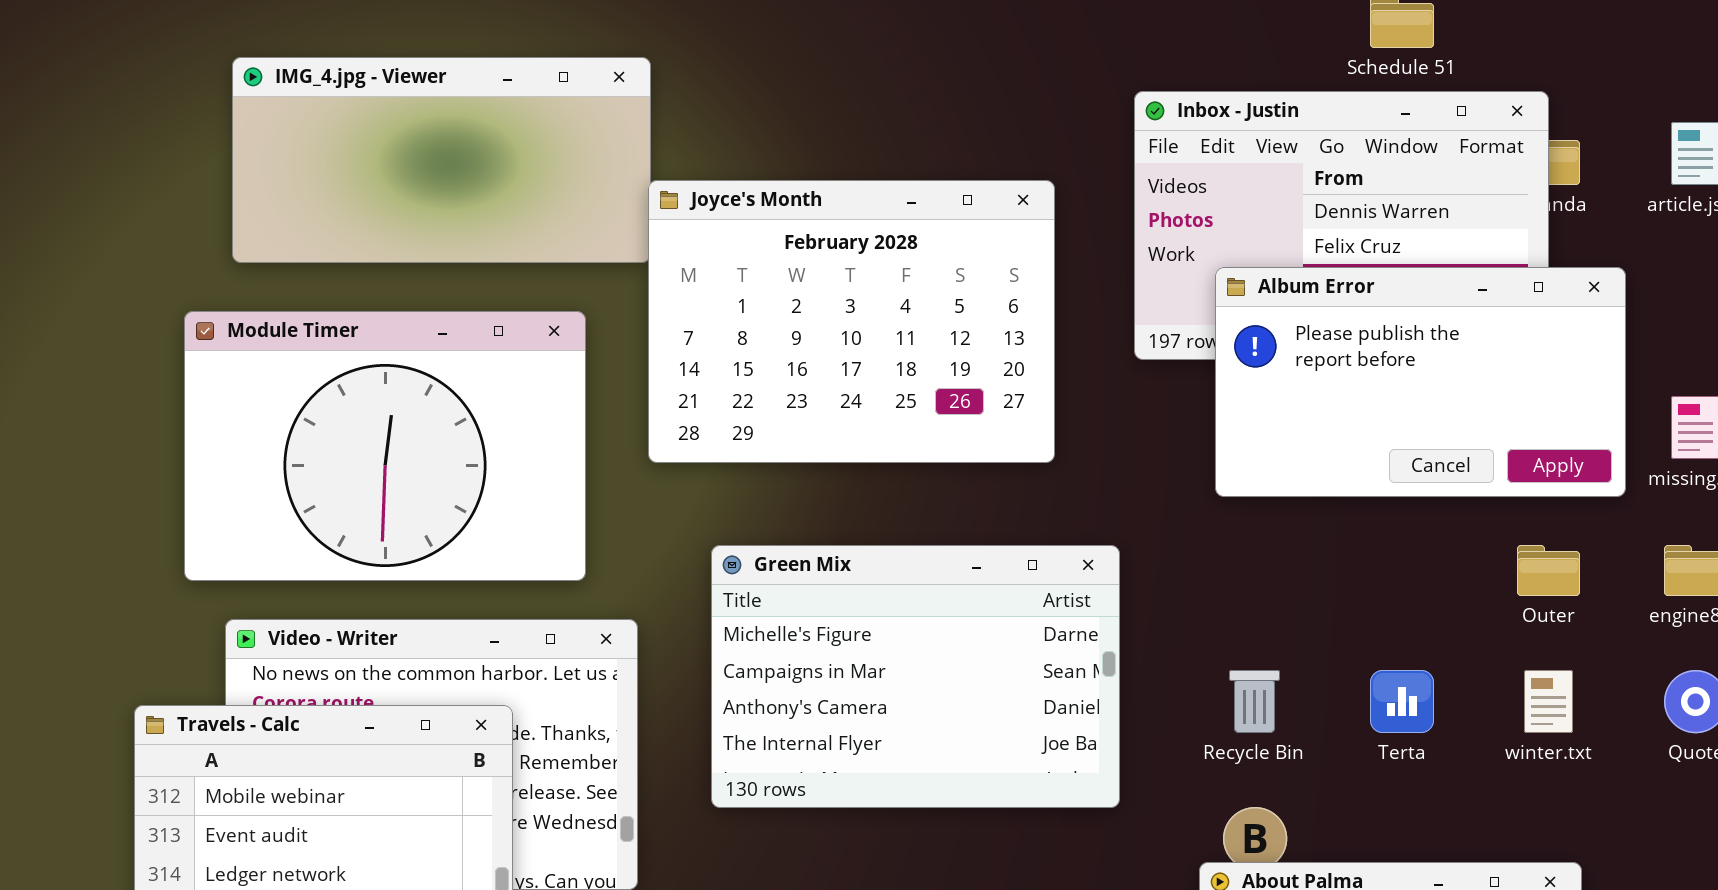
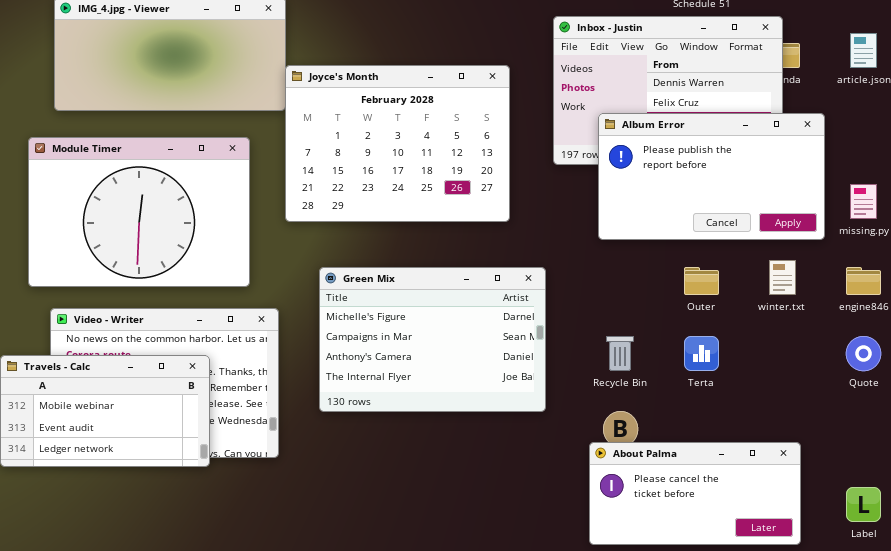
Outer: [1517,545,1580,596] -> [684,267,719,295], moved
winter.txt: [1524,670,1573,733] -> [769,260,796,295], moved

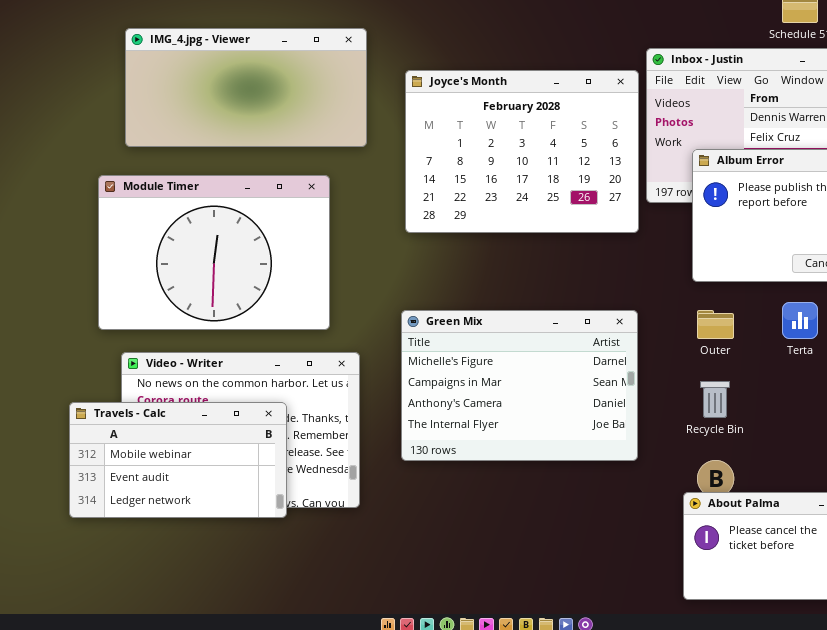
Joyce's Month: [285,65,510,222] -> [405,70,639,233], moved
Outer: [684,267,719,295] -> [697,310,734,339], moved
Terta: [684,336,719,371] -> [782,302,818,339], moved

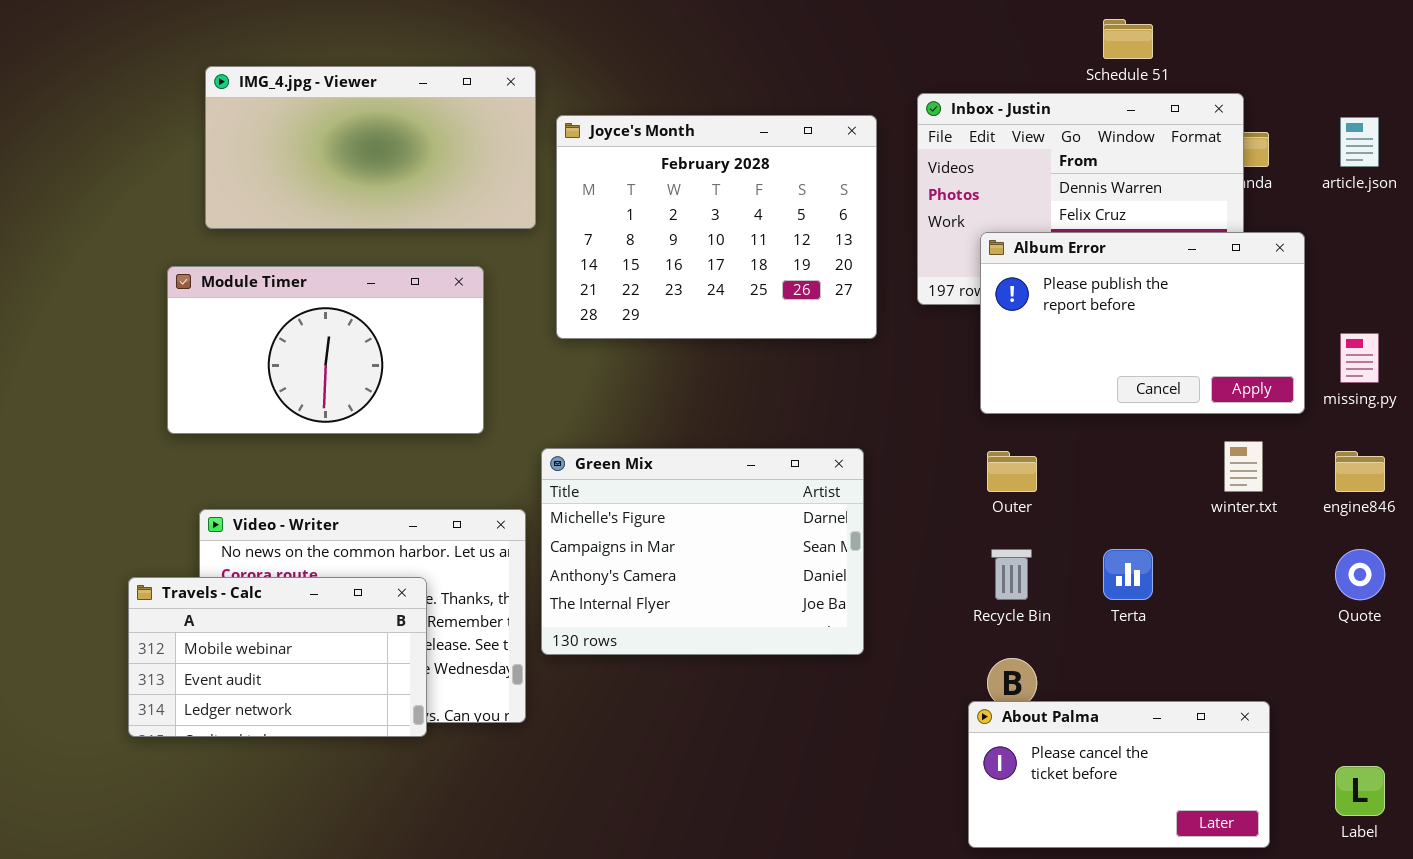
Joyce's Month: [405,70,639,233] -> [556,115,877,339], moved
Module Timer: [98,175,330,330] -> [167,266,484,434], resized
Terta: [782,302,818,339] -> [1103,549,1153,600], moved
Green Mix: [401,310,638,461] -> [541,448,864,655], moved

